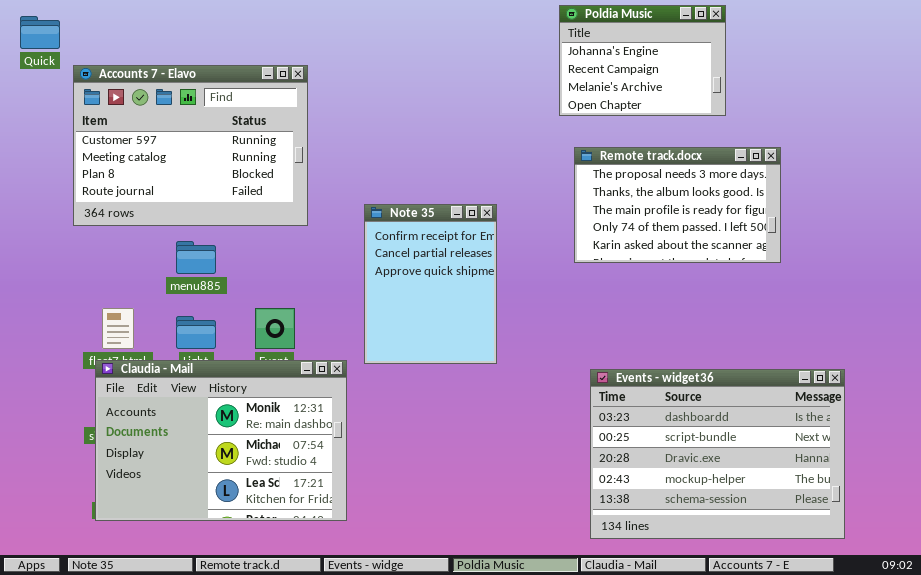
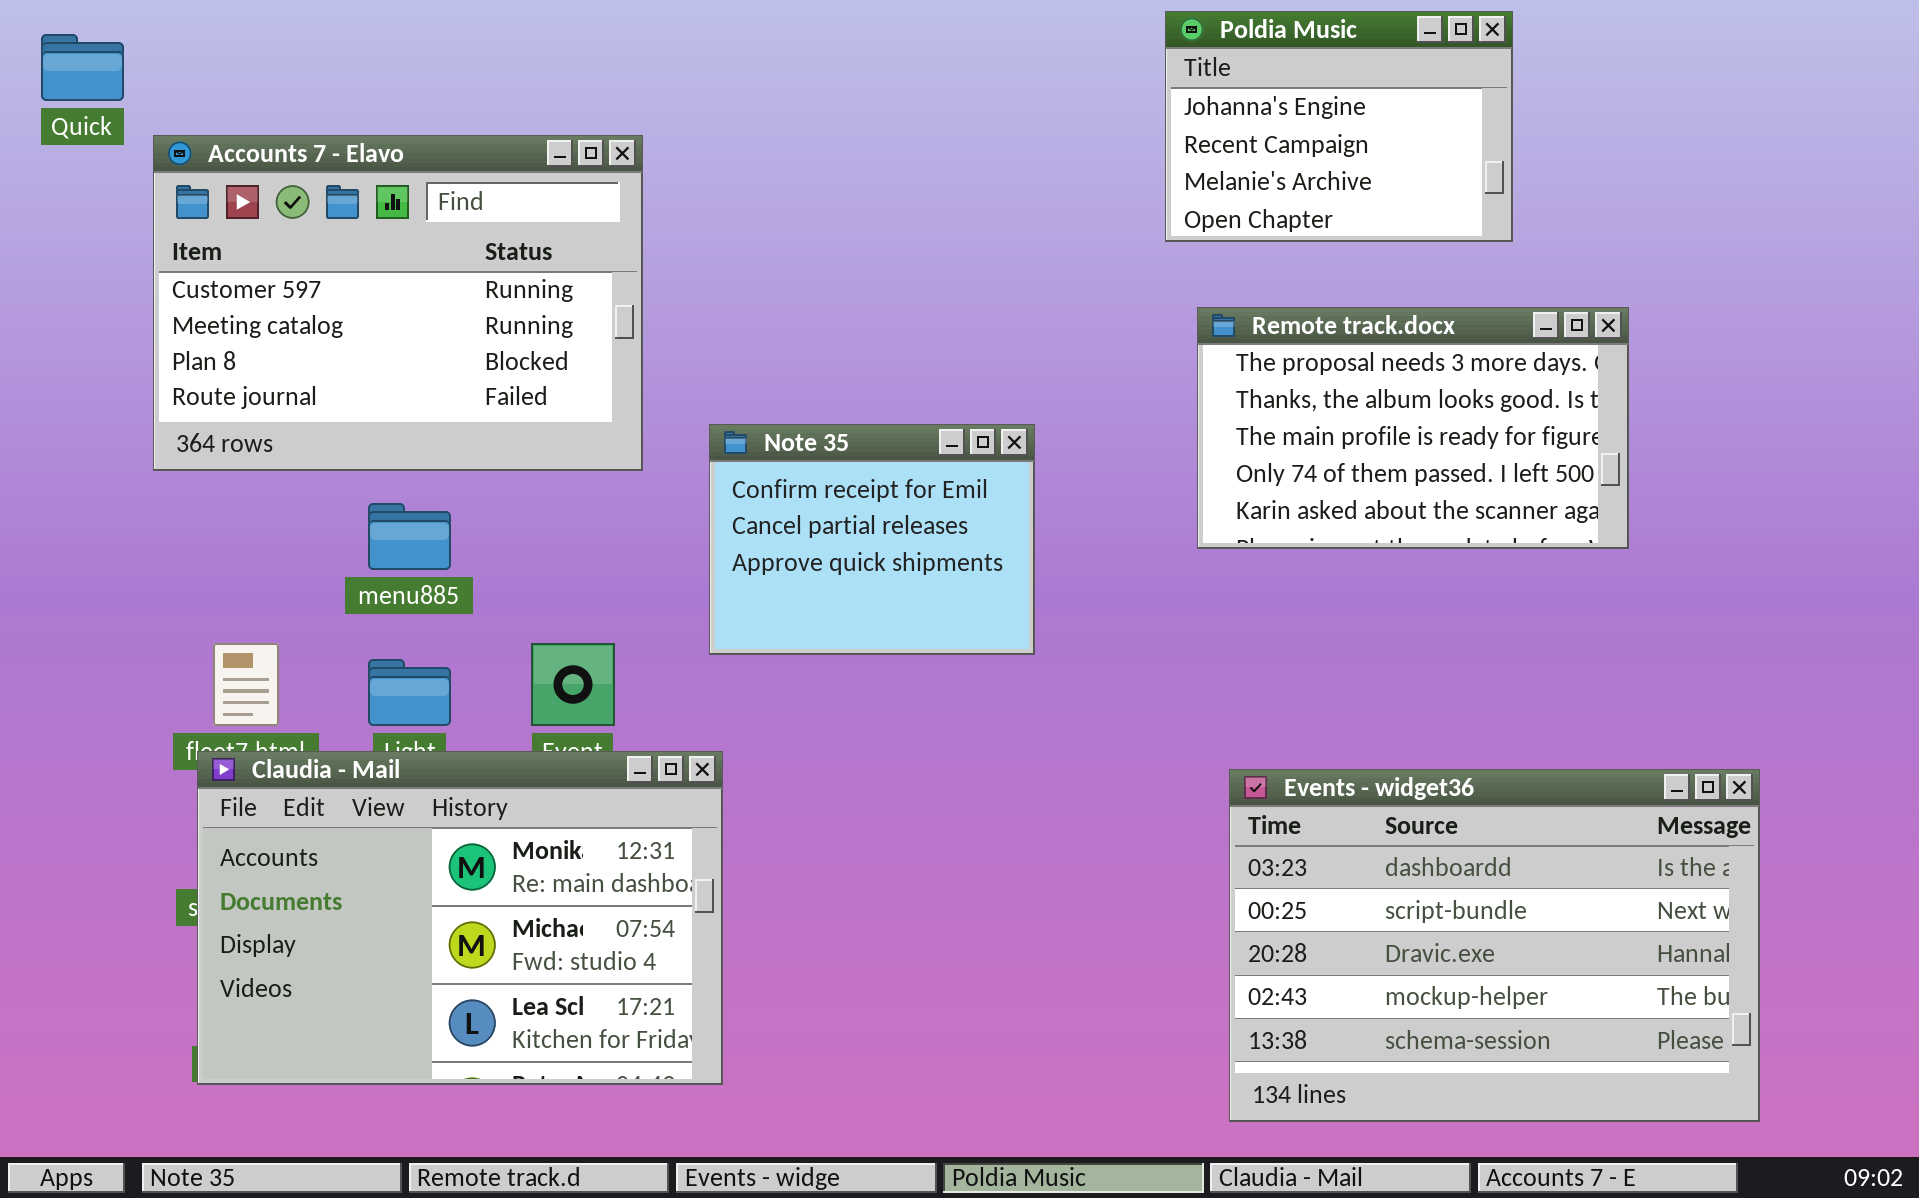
Note 35: [364,204,497,364] -> [709,424,1035,655], resized

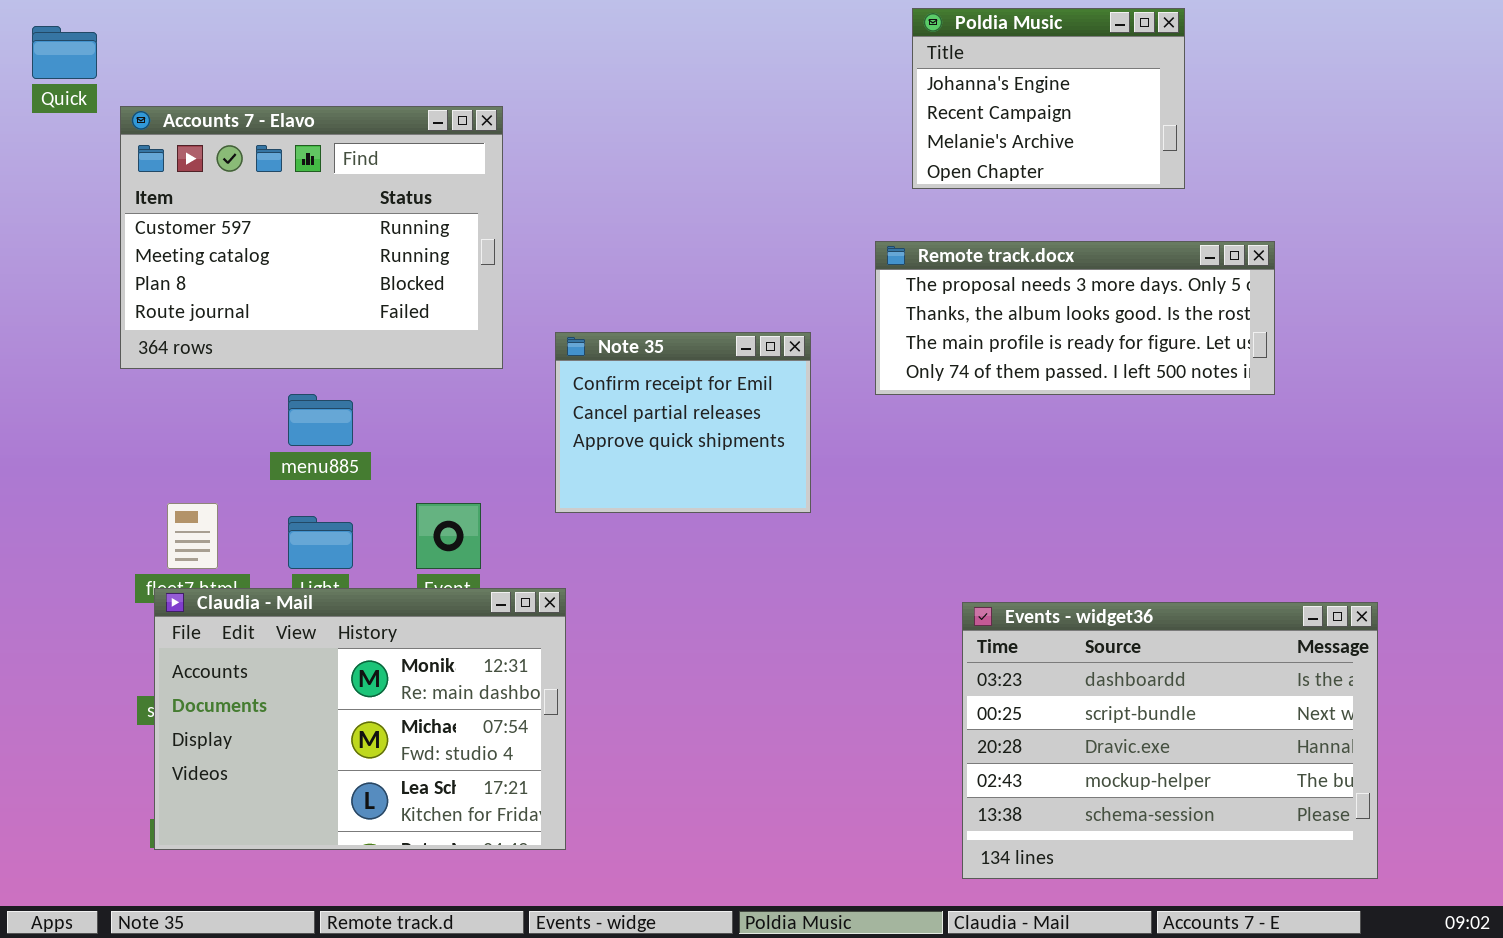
Remote track.docx: [1197,307,1629,549] -> [875,241,1275,395], resized

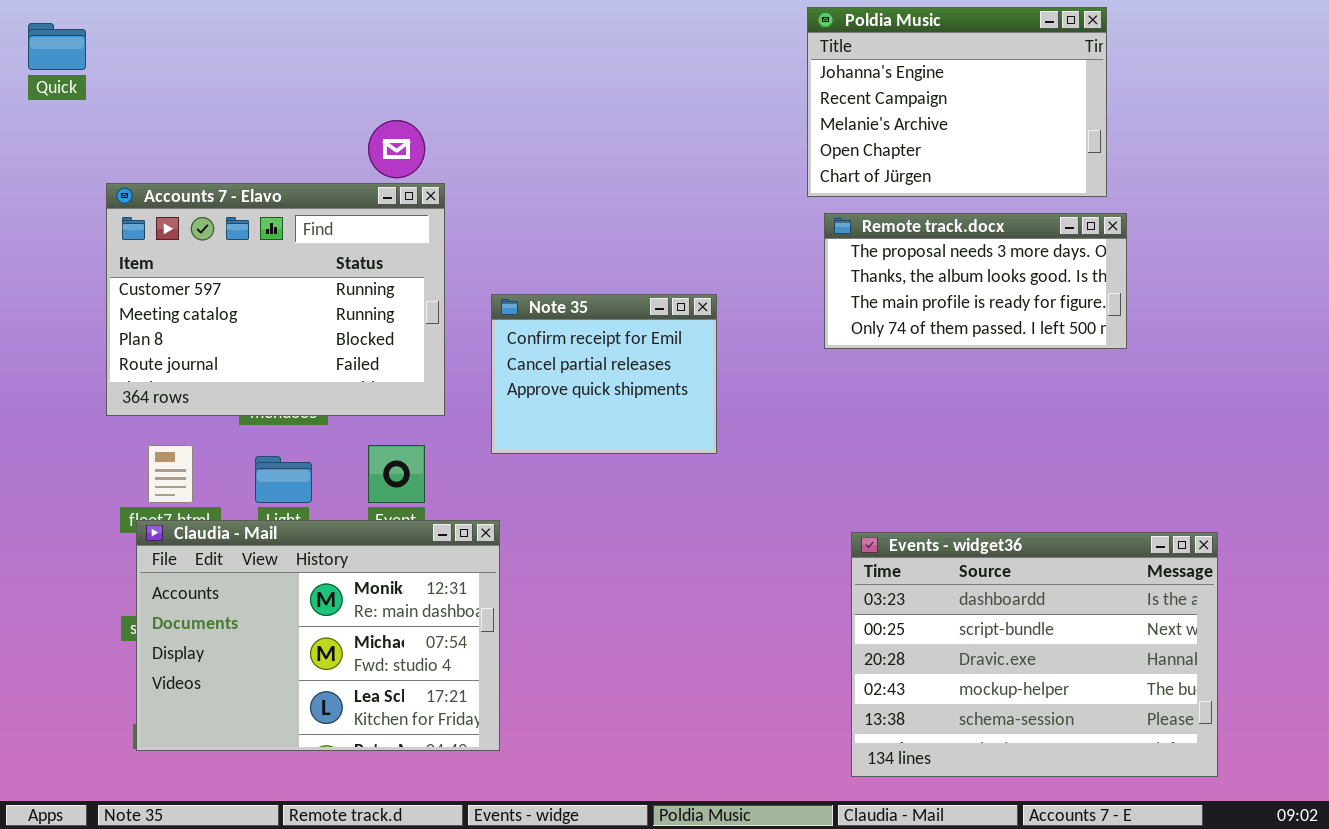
Poldia Music: [912,8,1185,189] -> [807,7,1107,197], resized
Accounts 7 - Elavo: [120,106,503,369] -> [106,183,445,416], moved
Remote track.docx: [875,241,1275,395] -> [824,213,1127,349], resized

